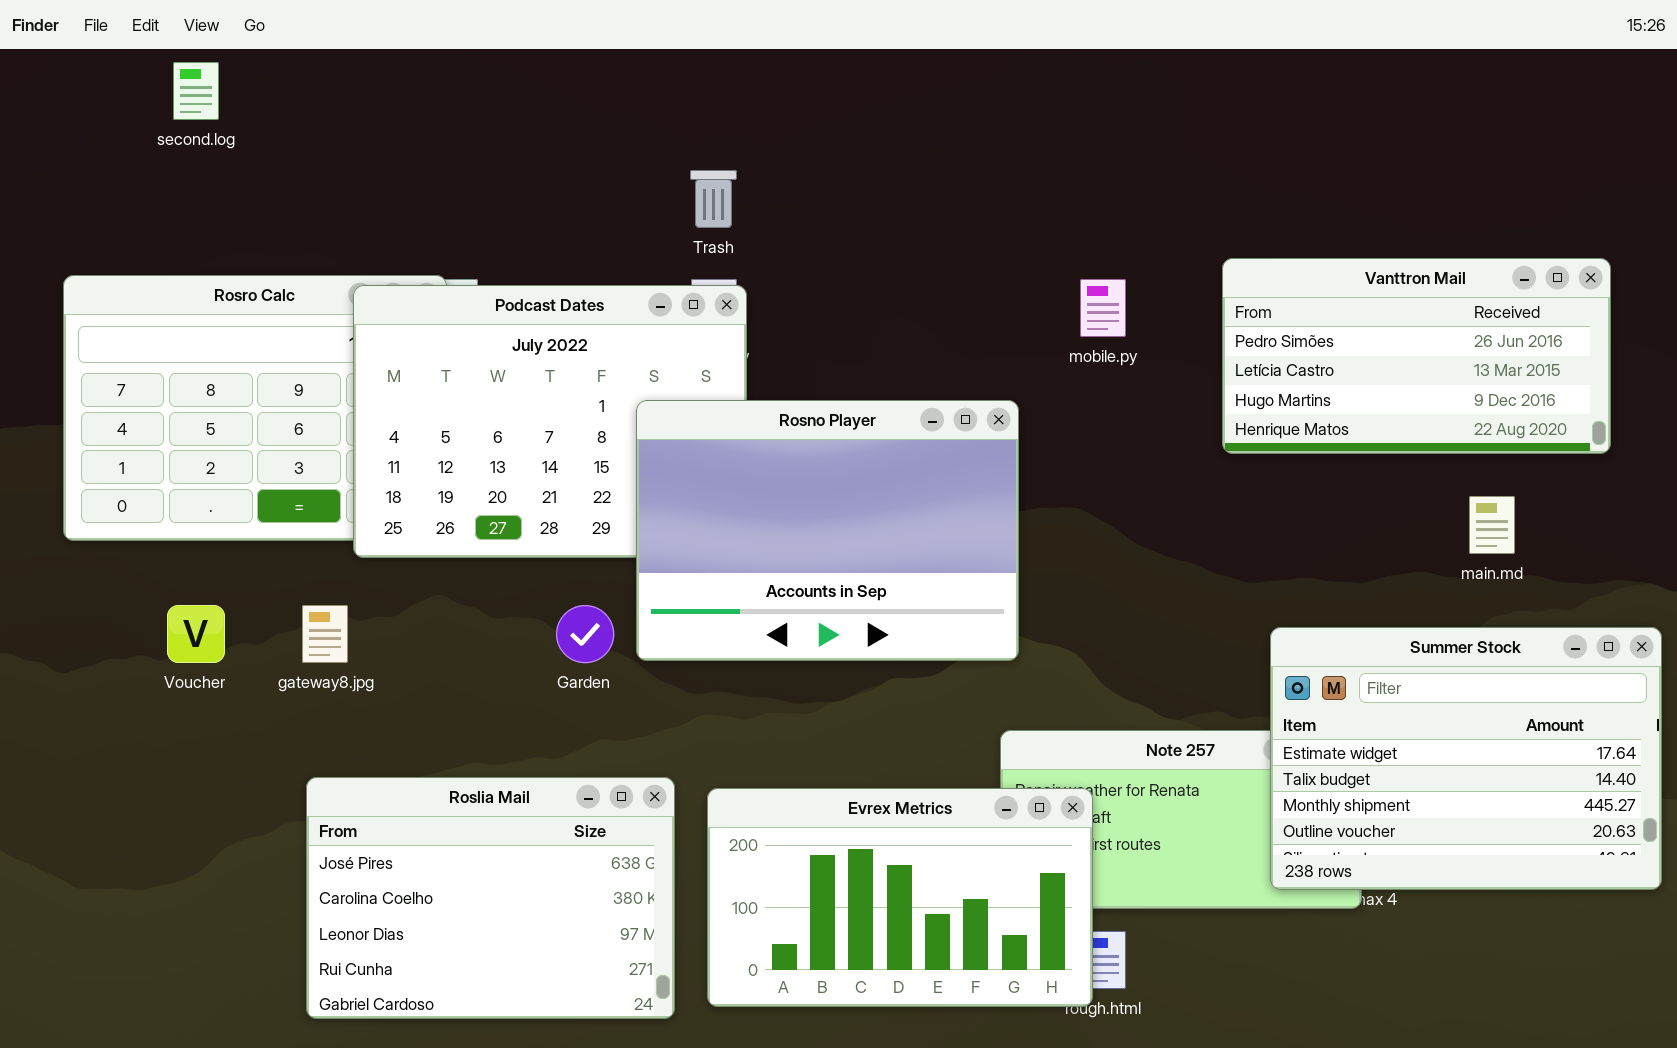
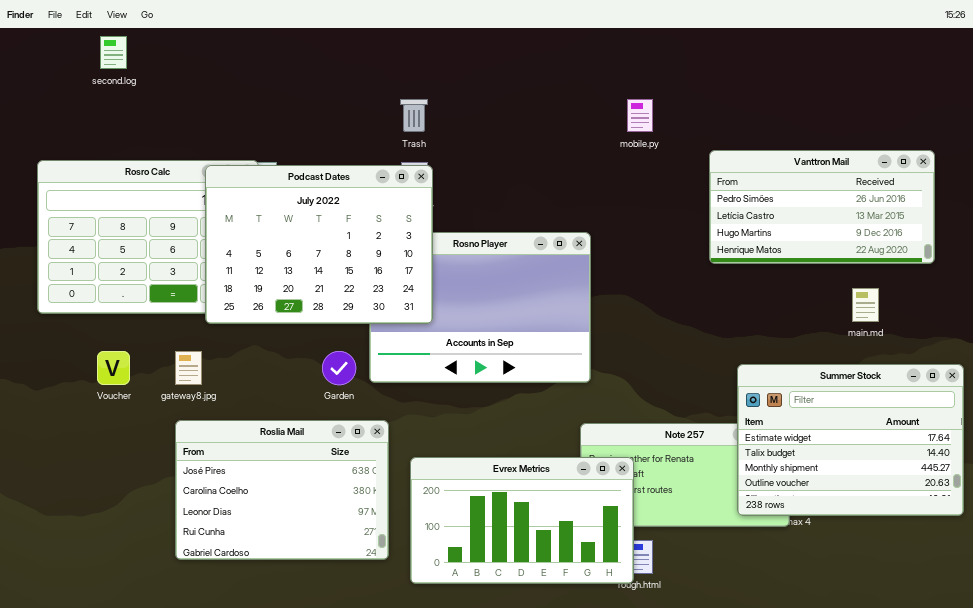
mobile.py: [1080,279,1126,337] -> [627,99,653,132], moved
Podcast Dates: [353,285,747,558] -> [205,165,433,324], raised
Roslia Mail: [306,777,675,1019] -> [175,420,389,560], moved

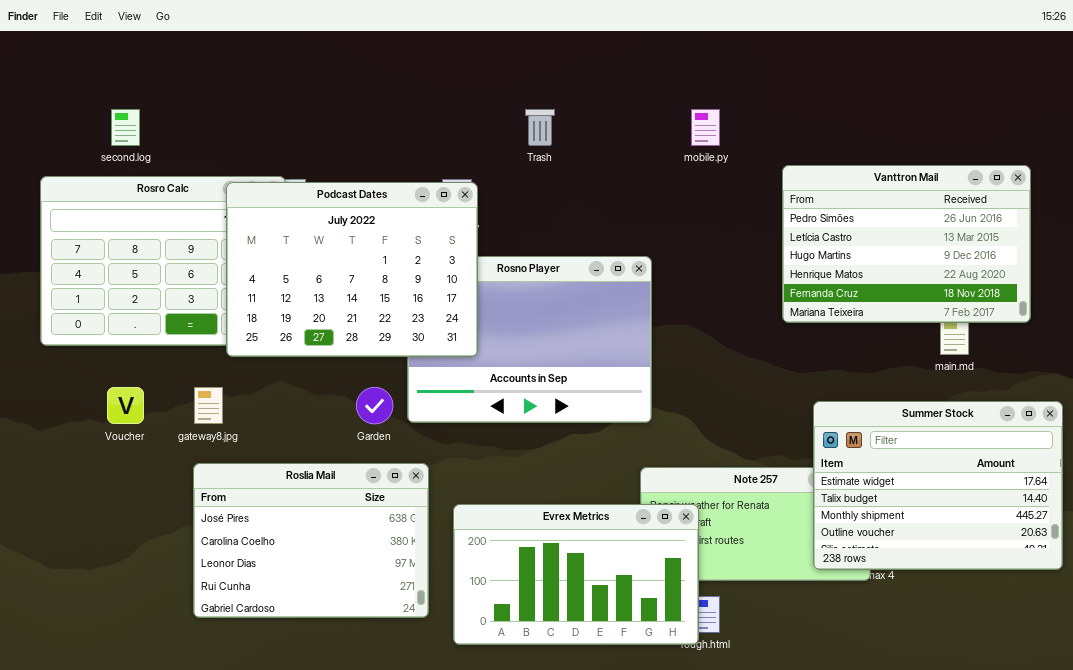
second.log: [100,36,127,69] -> [111,109,140,146], moved
Trash: [400,99,428,132] -> [525,109,555,146], moved
Vanttron Mail: [709,150,935,264] -> [782,165,1031,323], resized

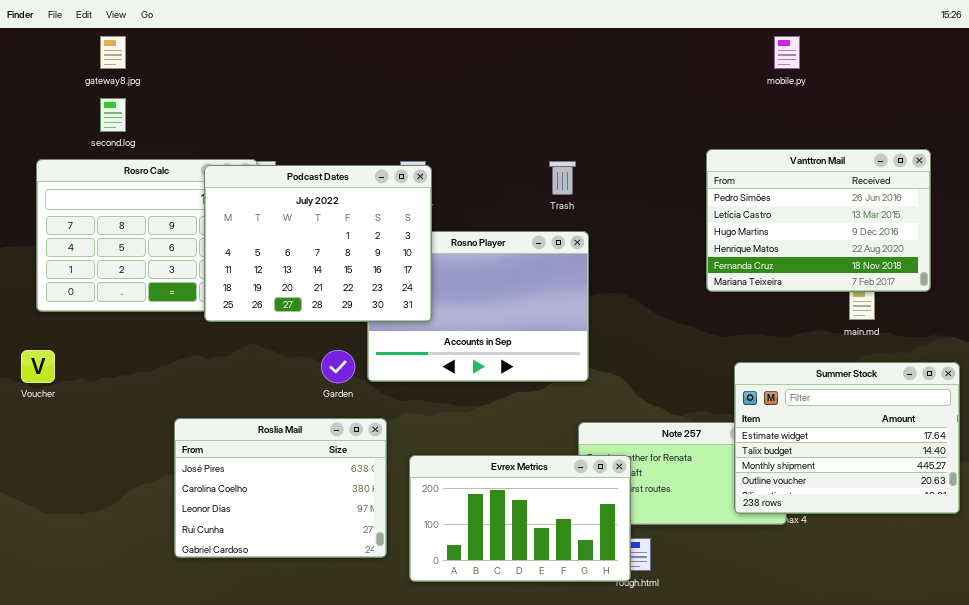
Trash: [525,109,555,146] -> [549,161,576,195], moved
mobile.py: [691,109,720,146] -> [774,36,800,69], moved
Voucher: [107,387,144,424] -> [21,350,55,383], moved
gateway8.jpg: [194,387,223,424] -> [100,36,126,69], moved

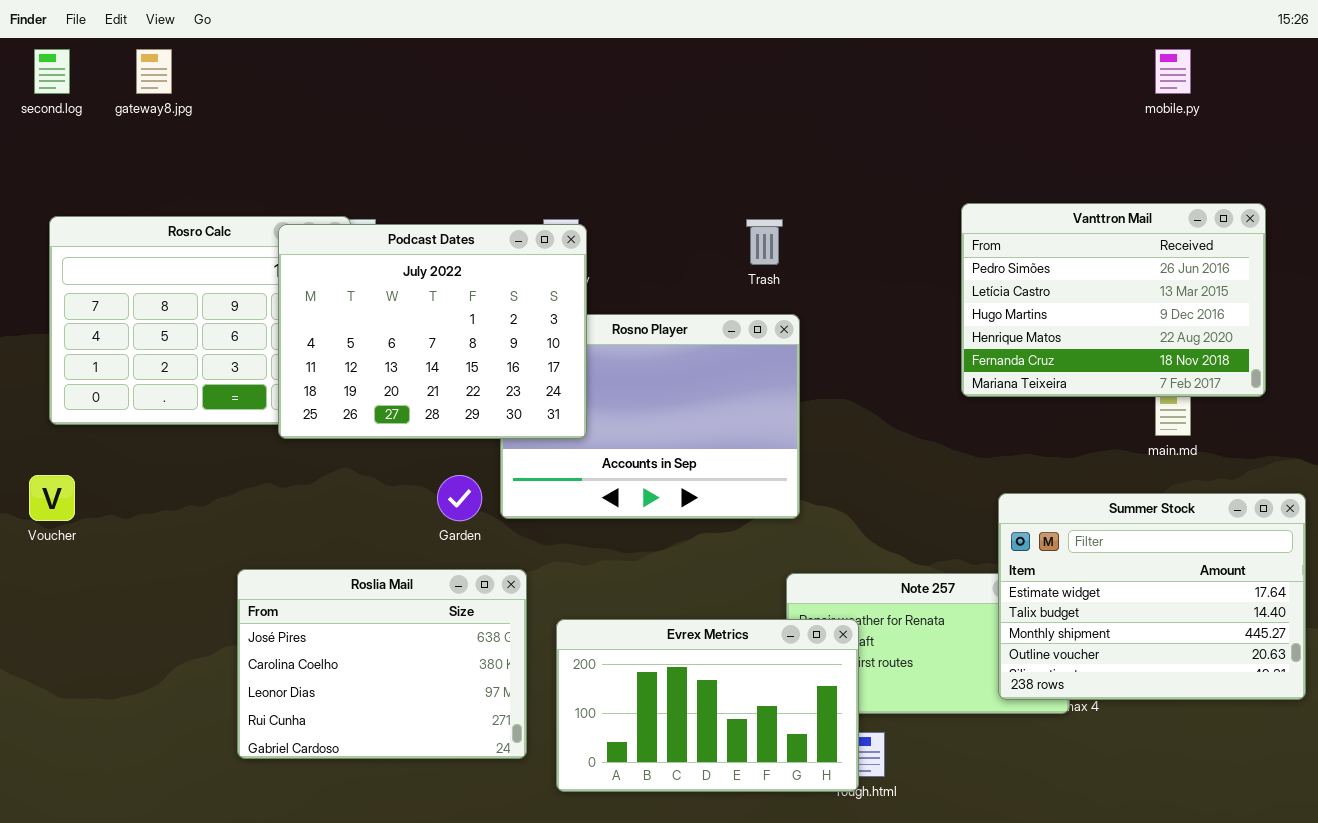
mobile.py: [774,36,800,69] -> [1155,49,1191,94], moved
second.log: [100,98,126,132] -> [34,49,70,94], moved

